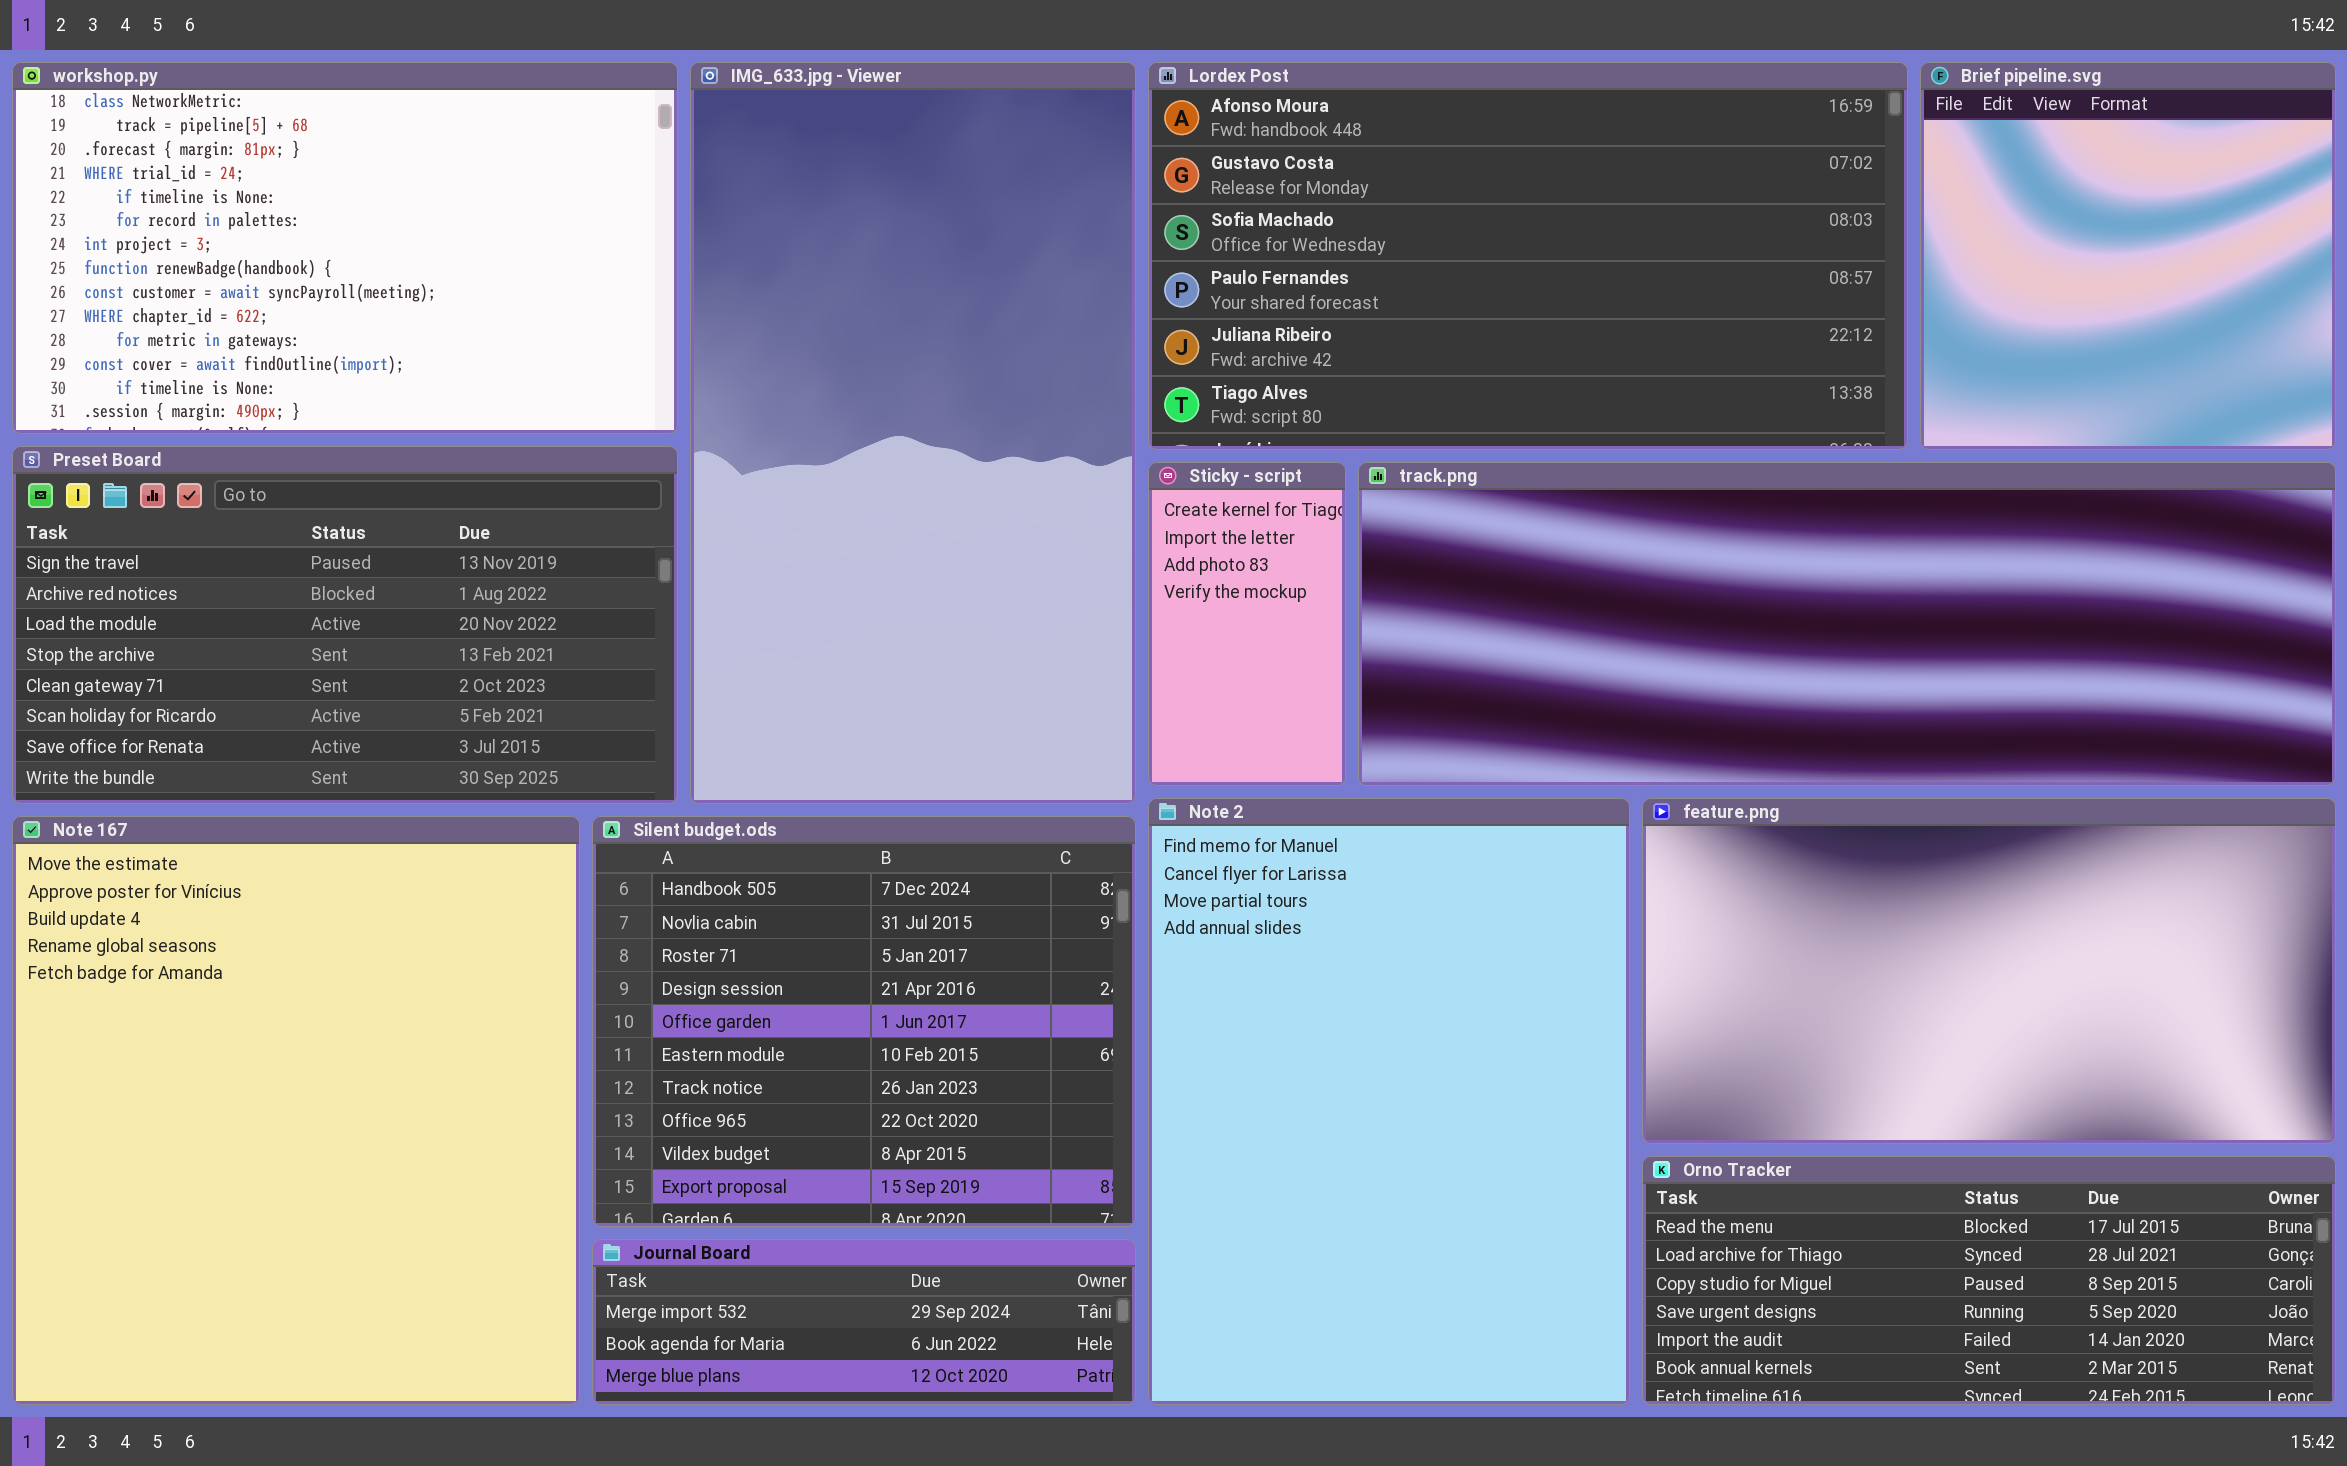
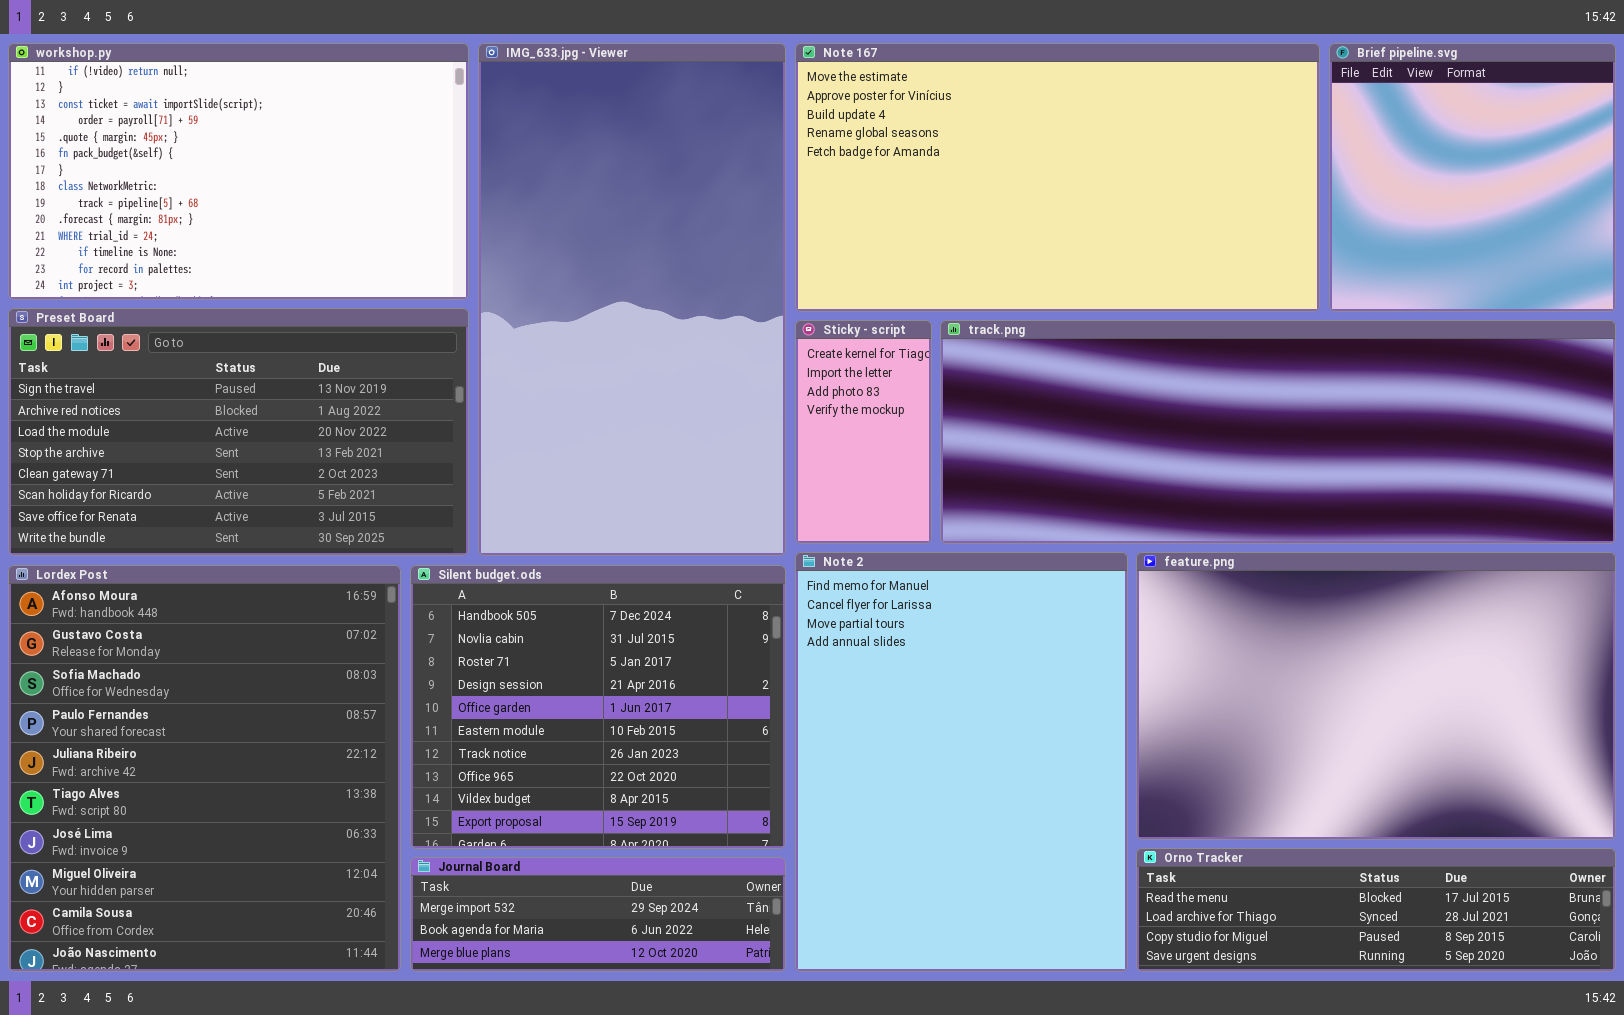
workshop.py: [12,62,678,434] -> [8,43,469,300], scrolled up 7 rows
Lordex Post: [1148,62,1908,450] -> [8,565,401,972], moved, resized
feature.png: [1642,798,2336,1144] -> [1136,552,1616,840], resized
Note 167: [12,816,580,1405] -> [795,43,1320,312], moved, resized
Orno Tracker: [1642,1156,2336,1405] -> [1136,848,1616,972], resized

